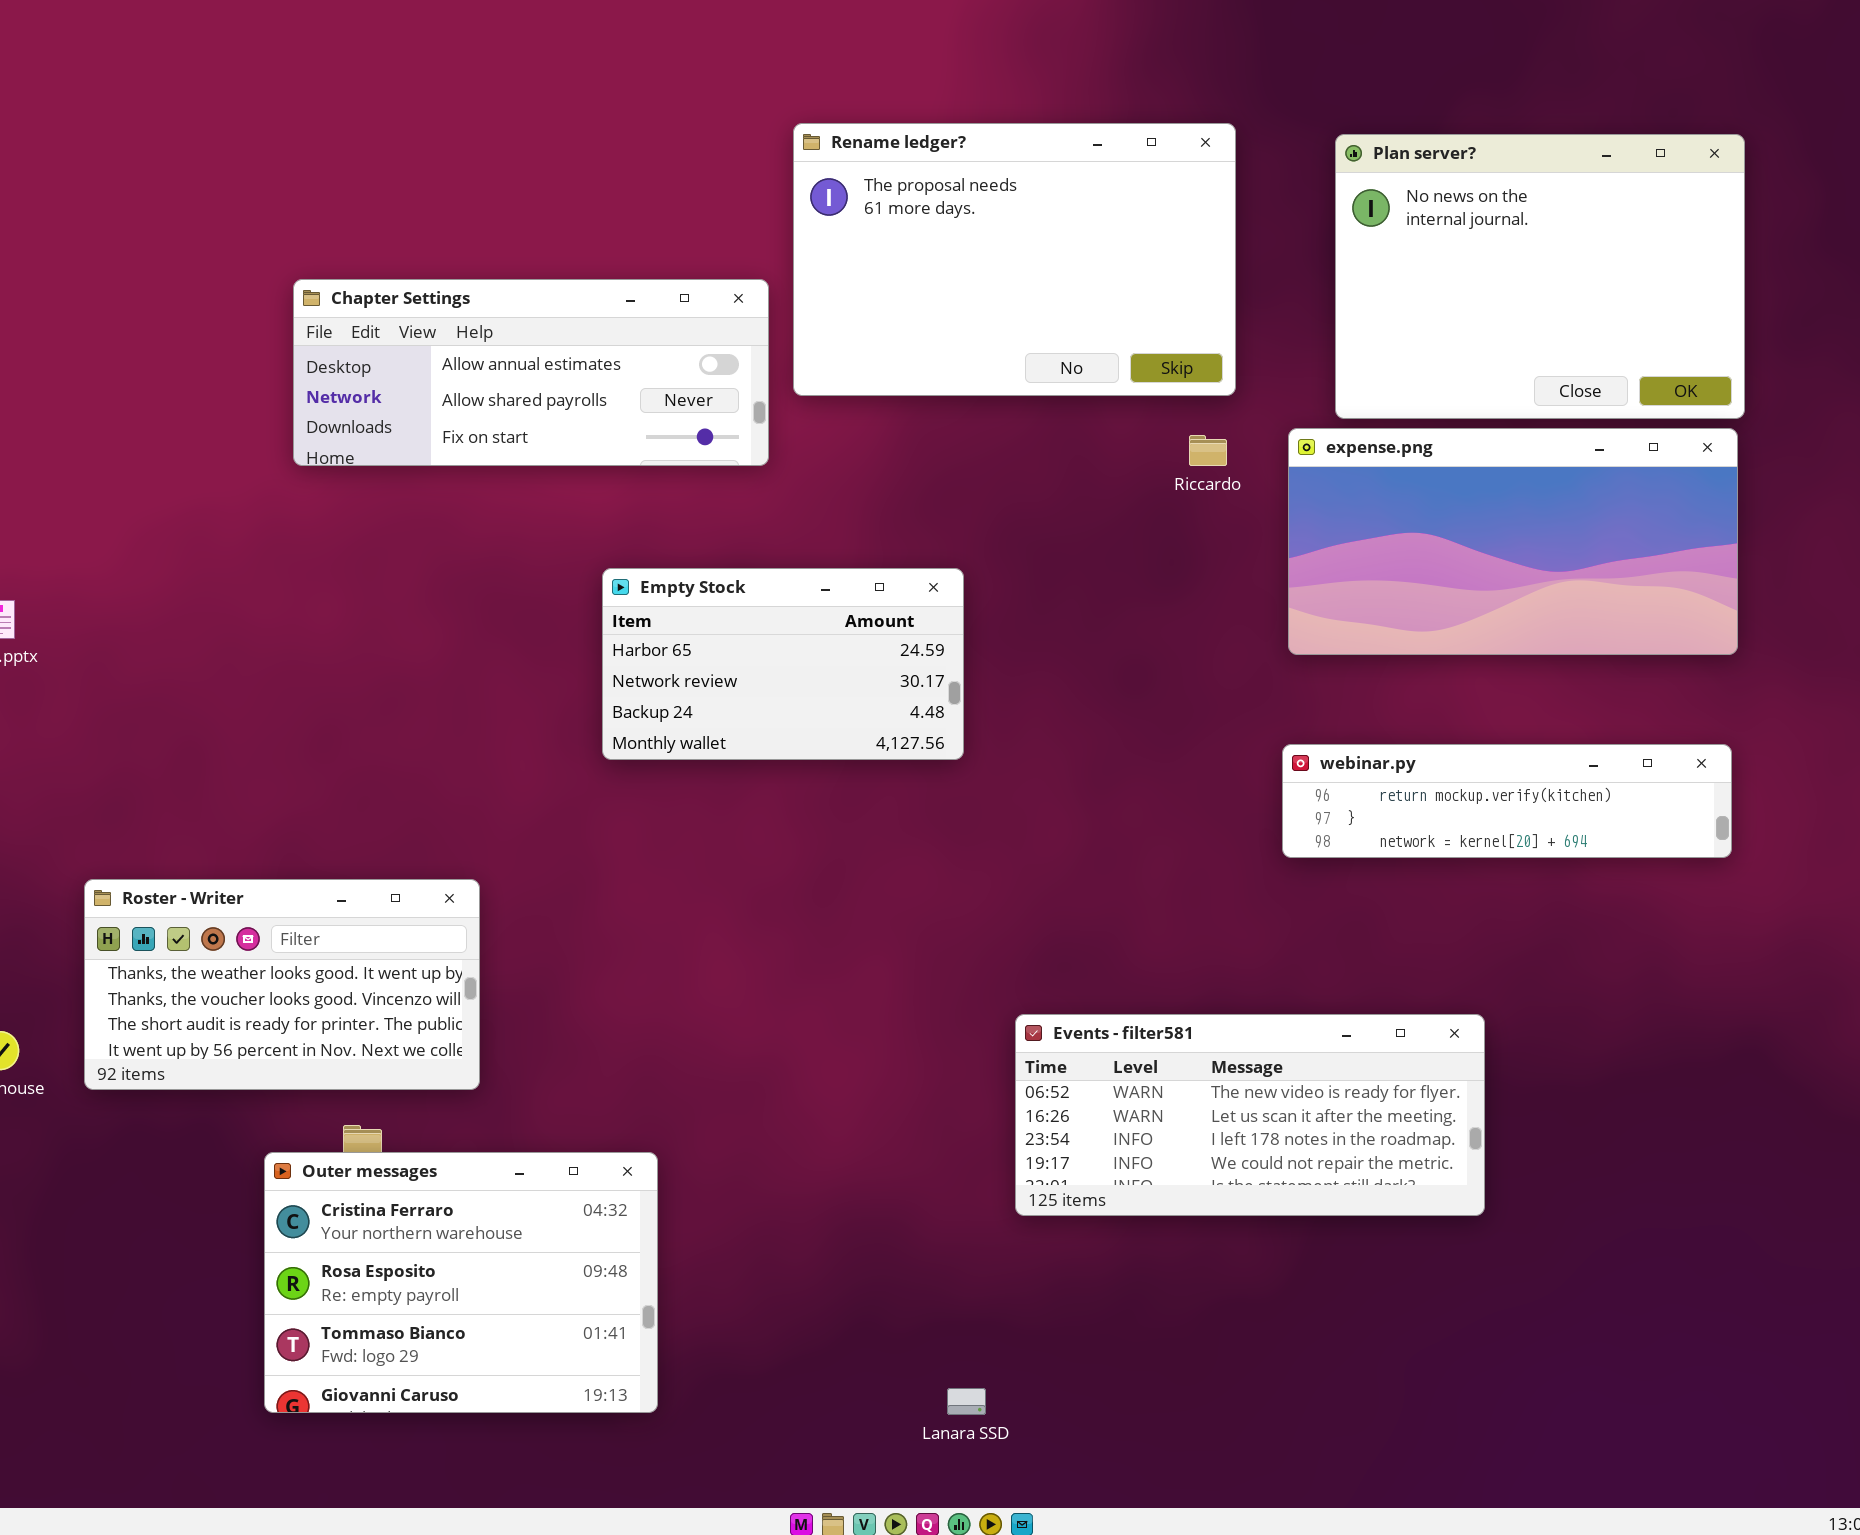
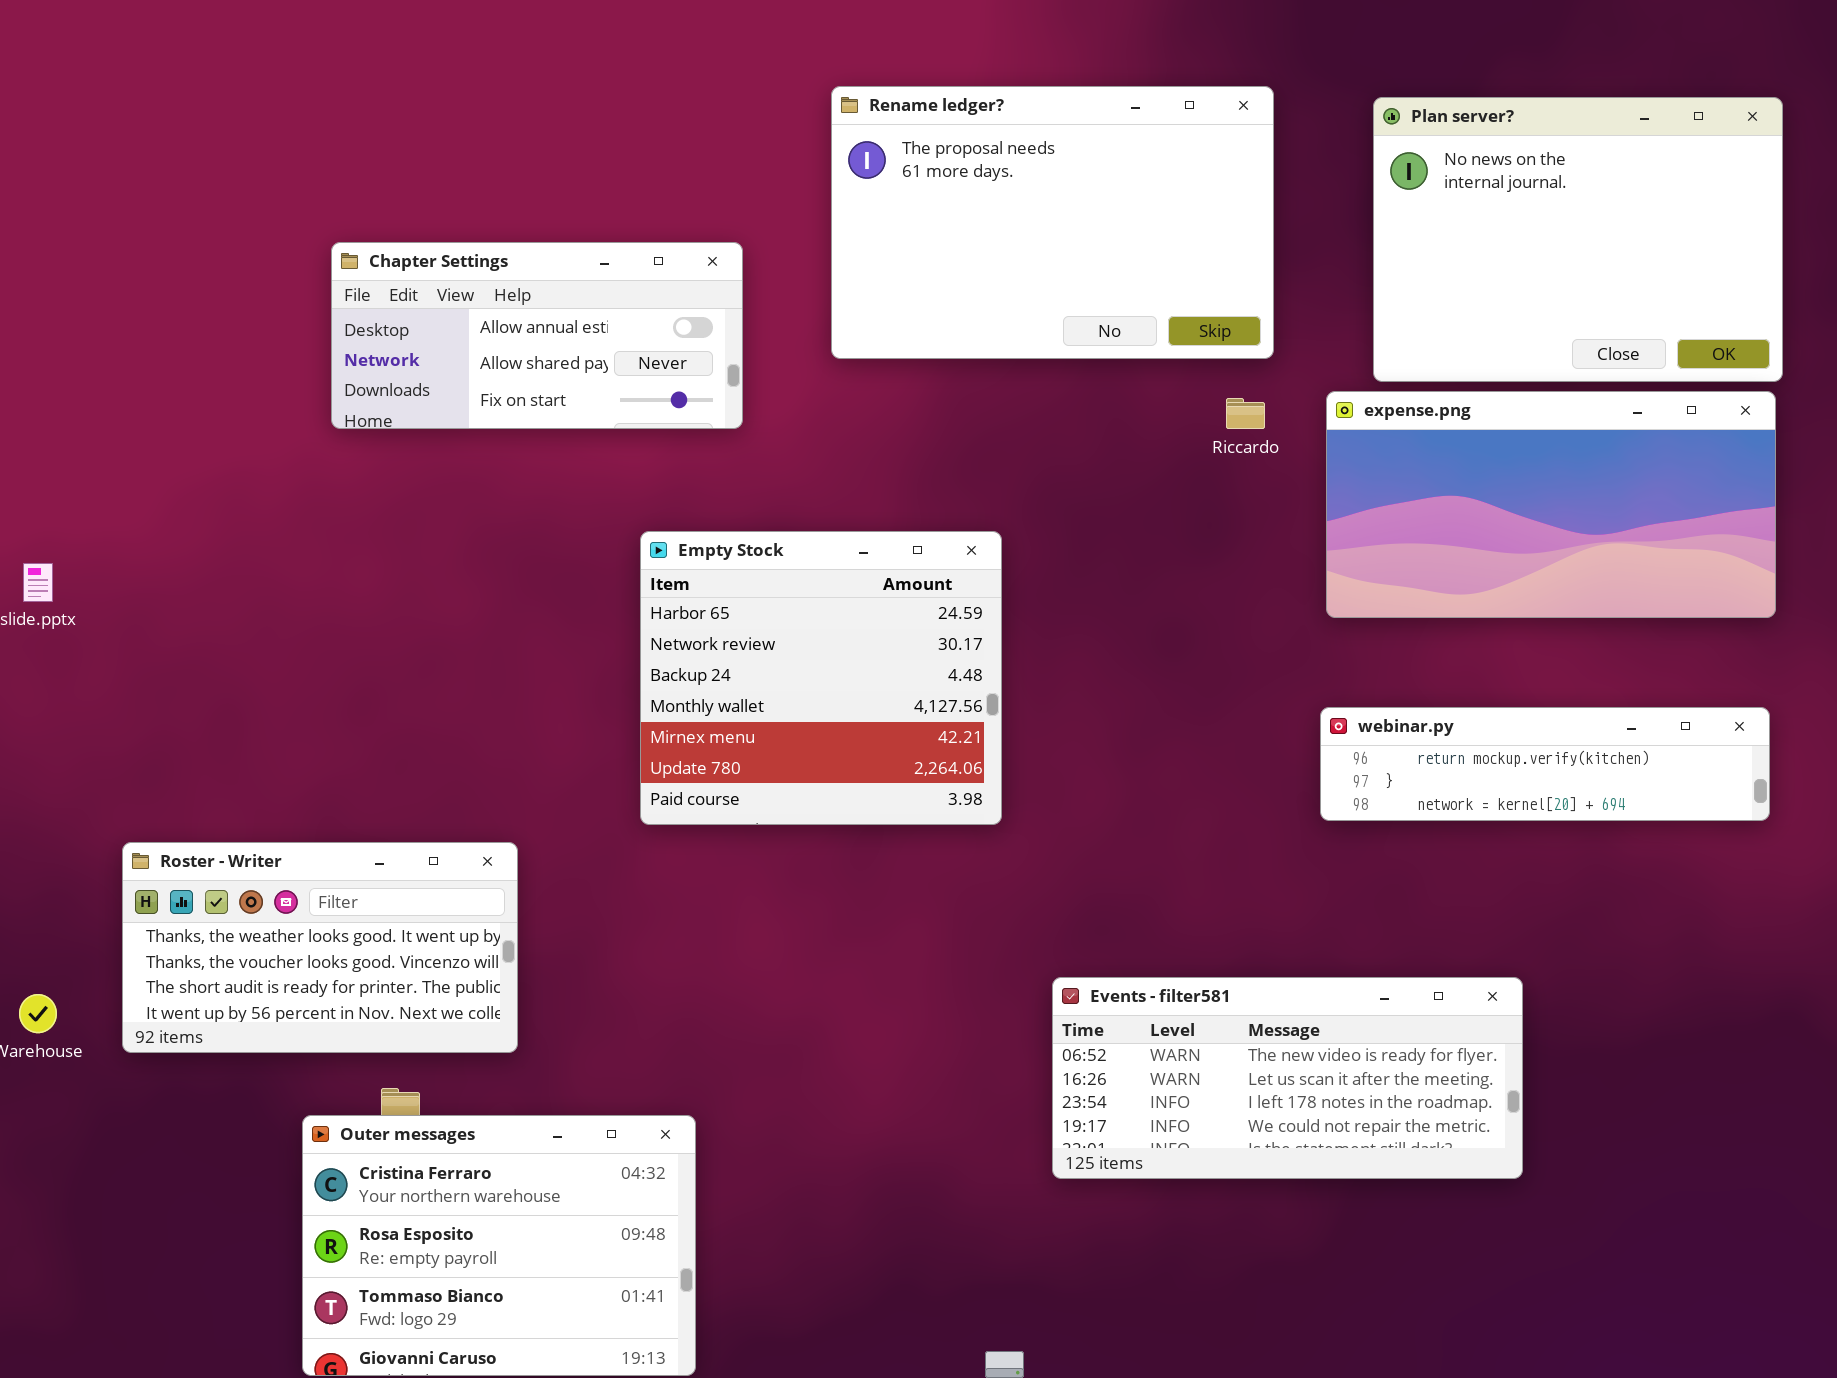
Chapter Settings: [293,279,769,466] -> [331,242,743,429], resized
Empty Stock: [602,568,964,760] -> [640,531,1002,825], resized

